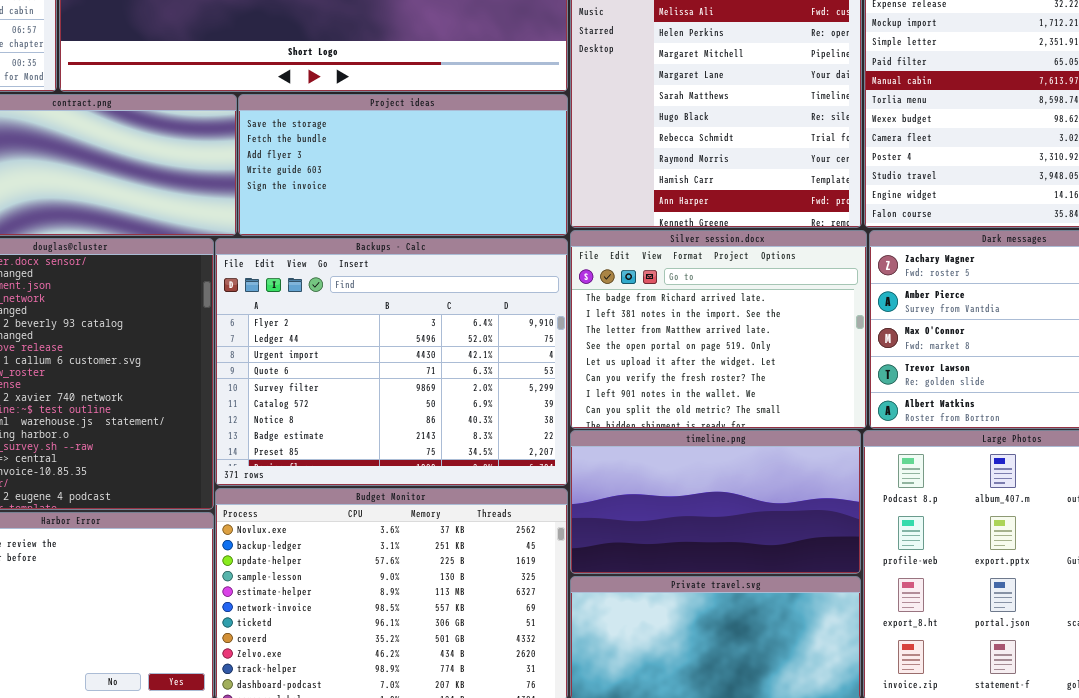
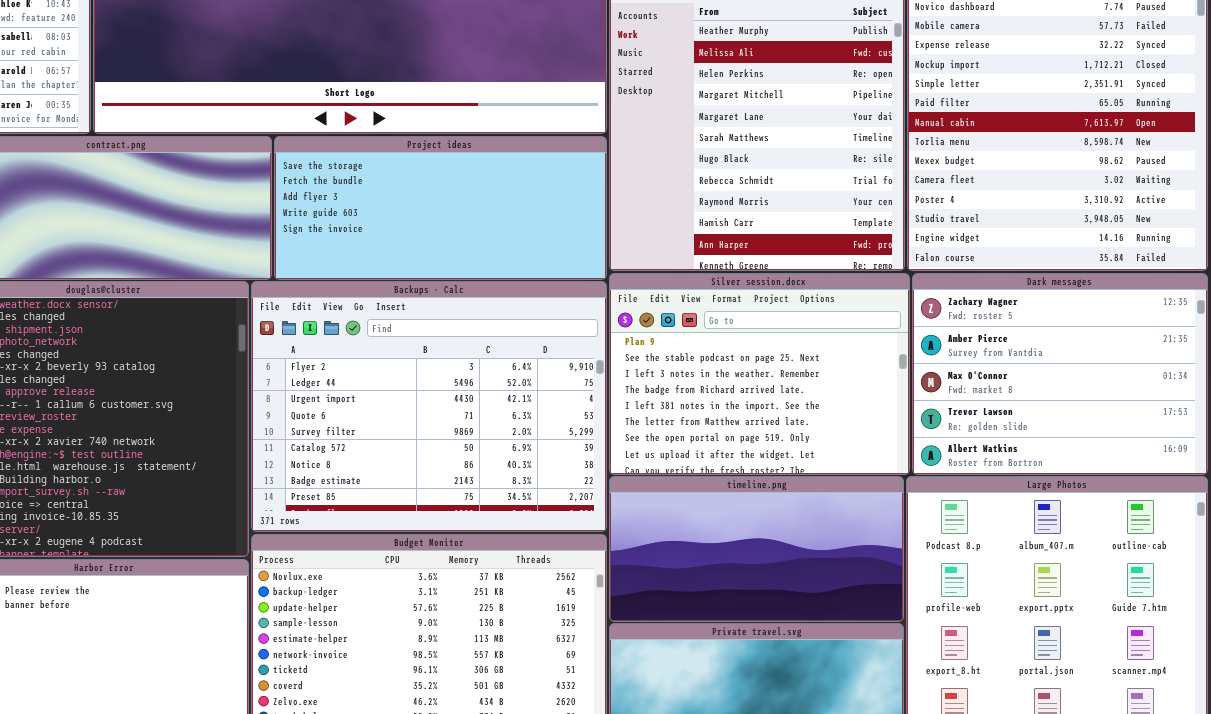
Silver session.docx: [570,230,867,429] -> [609,273,910,475], scrolled up 3 rows

